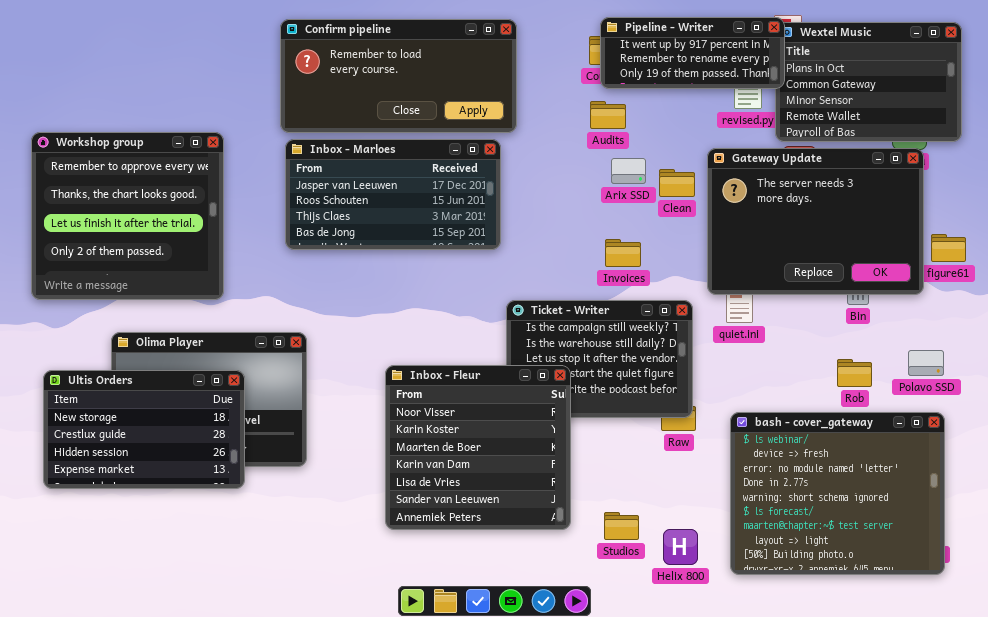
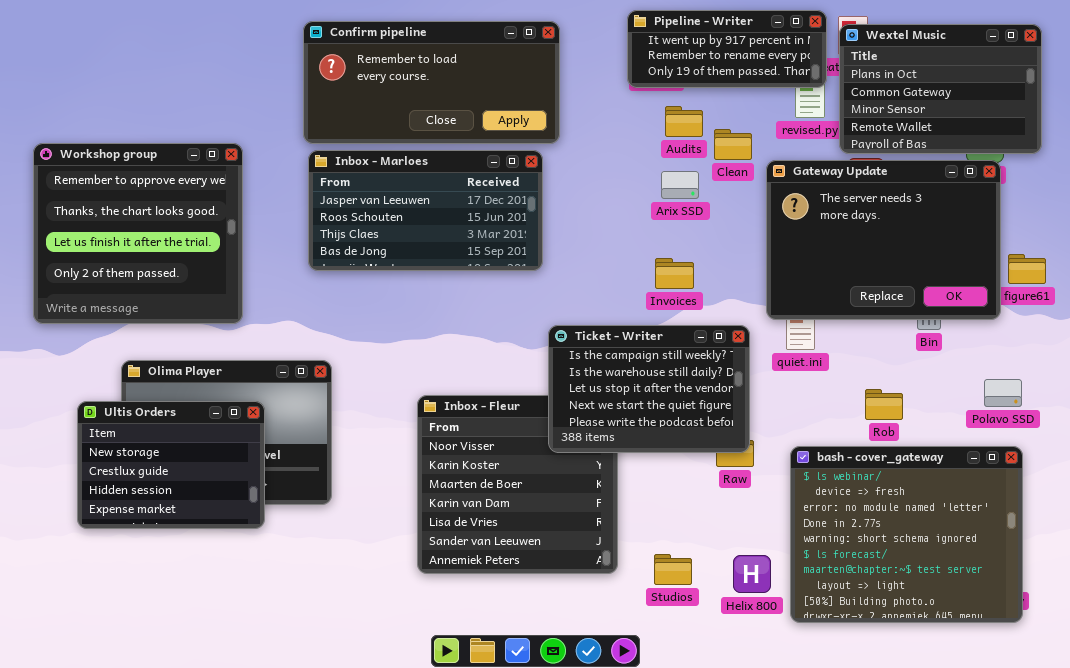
Pipeline - Writer: [600,17,785,89] -> [627,10,827,88], moved
Audits: [590,101,626,129] -> [665,106,703,137], moved
Clean: [659,169,695,197] -> [714,129,752,160], moved
Ticket - Writer: [506,300,693,418] -> [548,325,750,453], raised
Rob: [837,359,872,387] -> [865,389,903,420], moved
Ultis Orders: [43,370,245,489] -> [77,401,265,529], resized
Helix 800: [663,529,698,565] -> [733,555,771,593], moved

